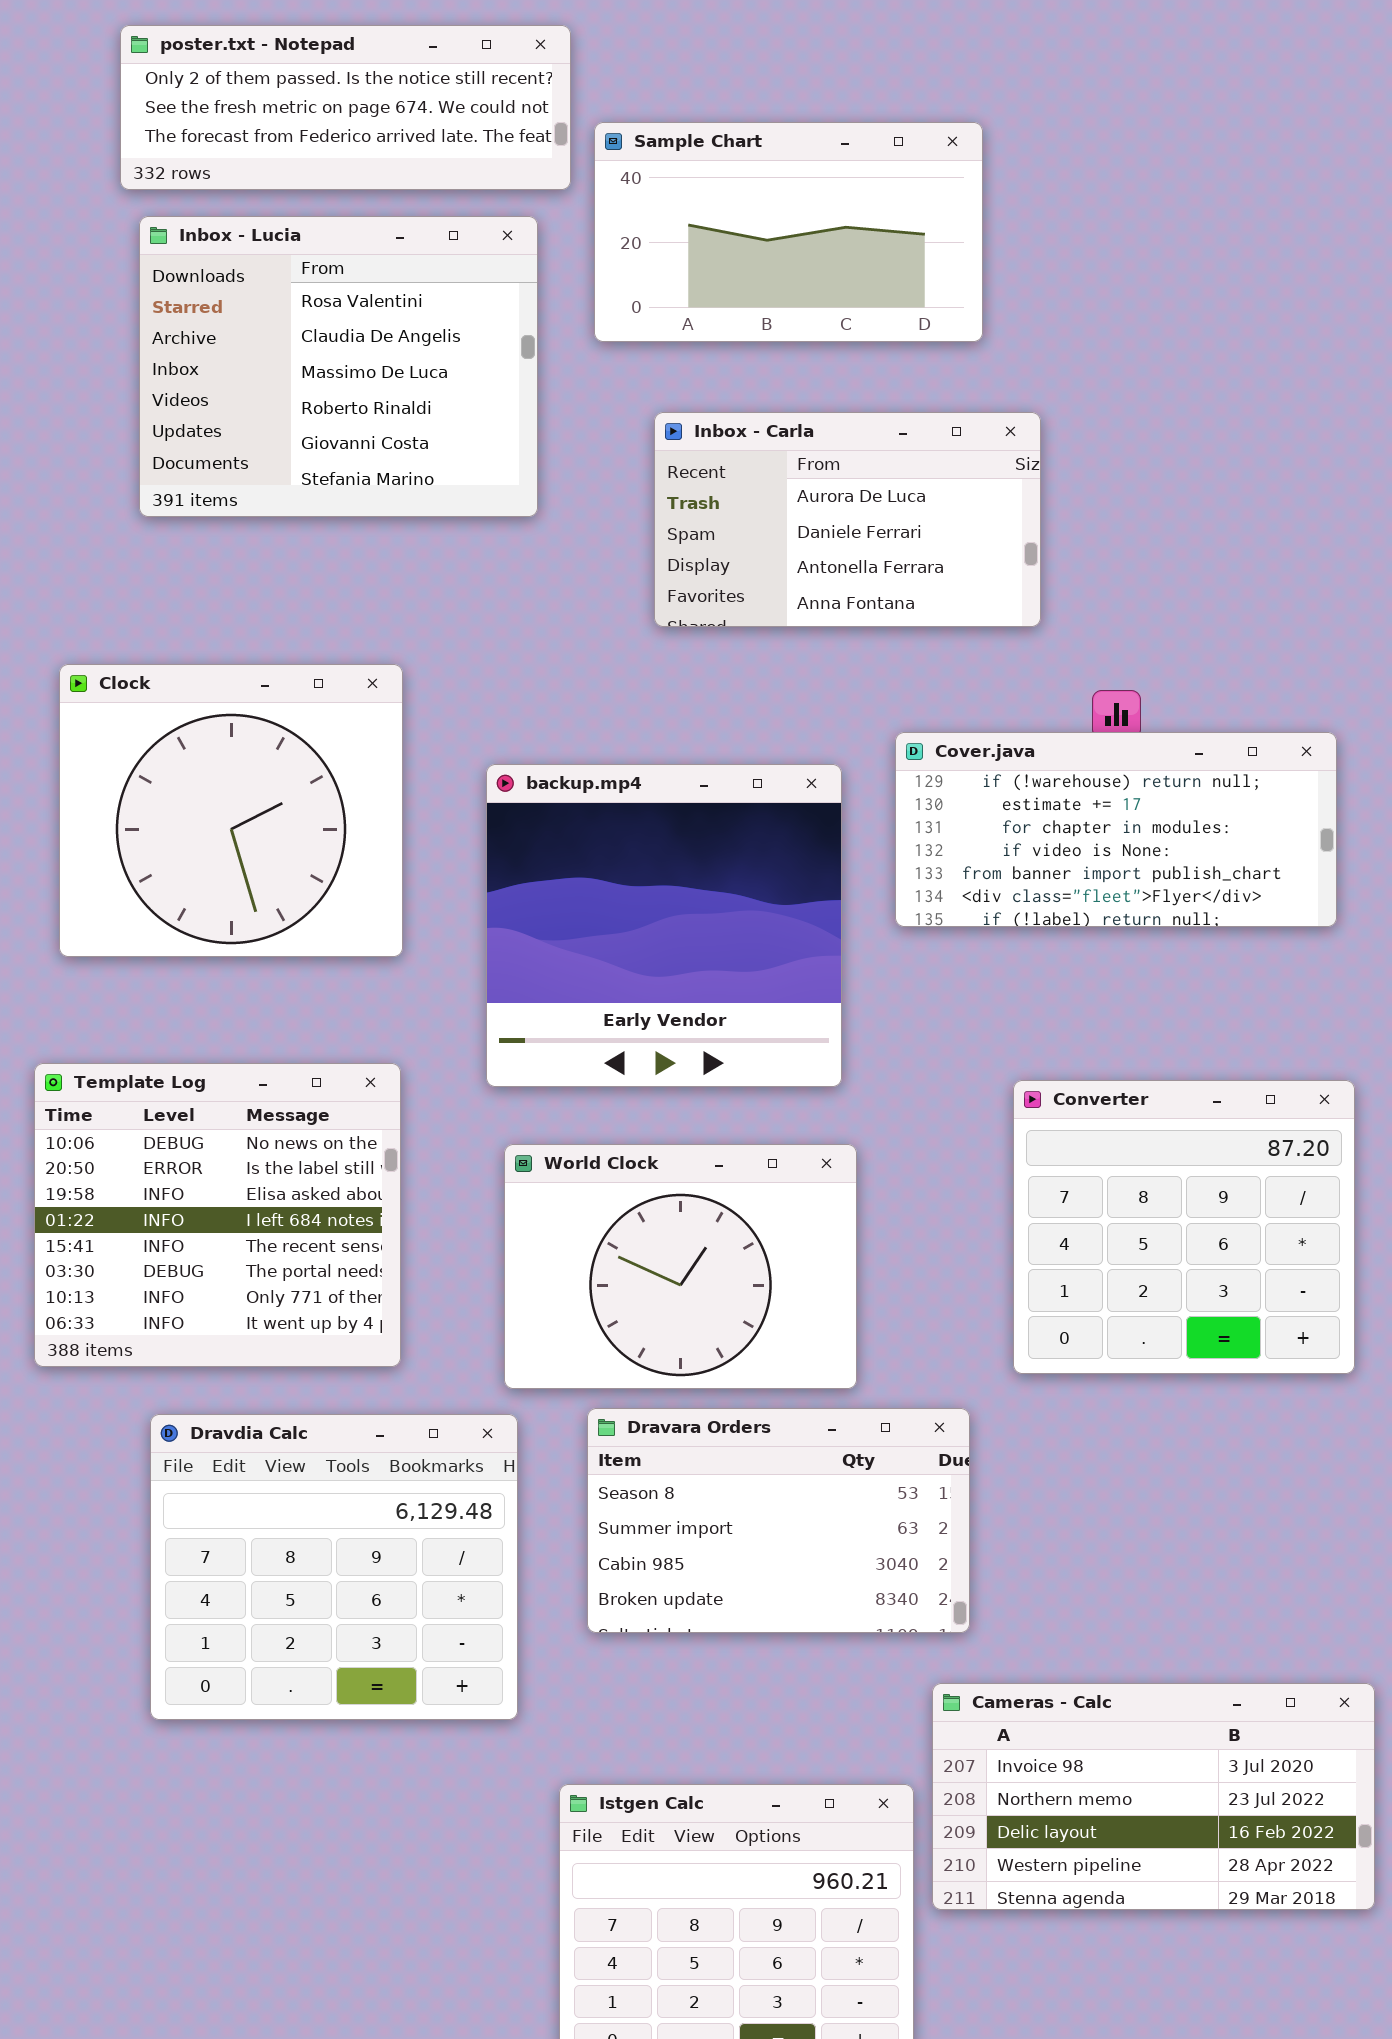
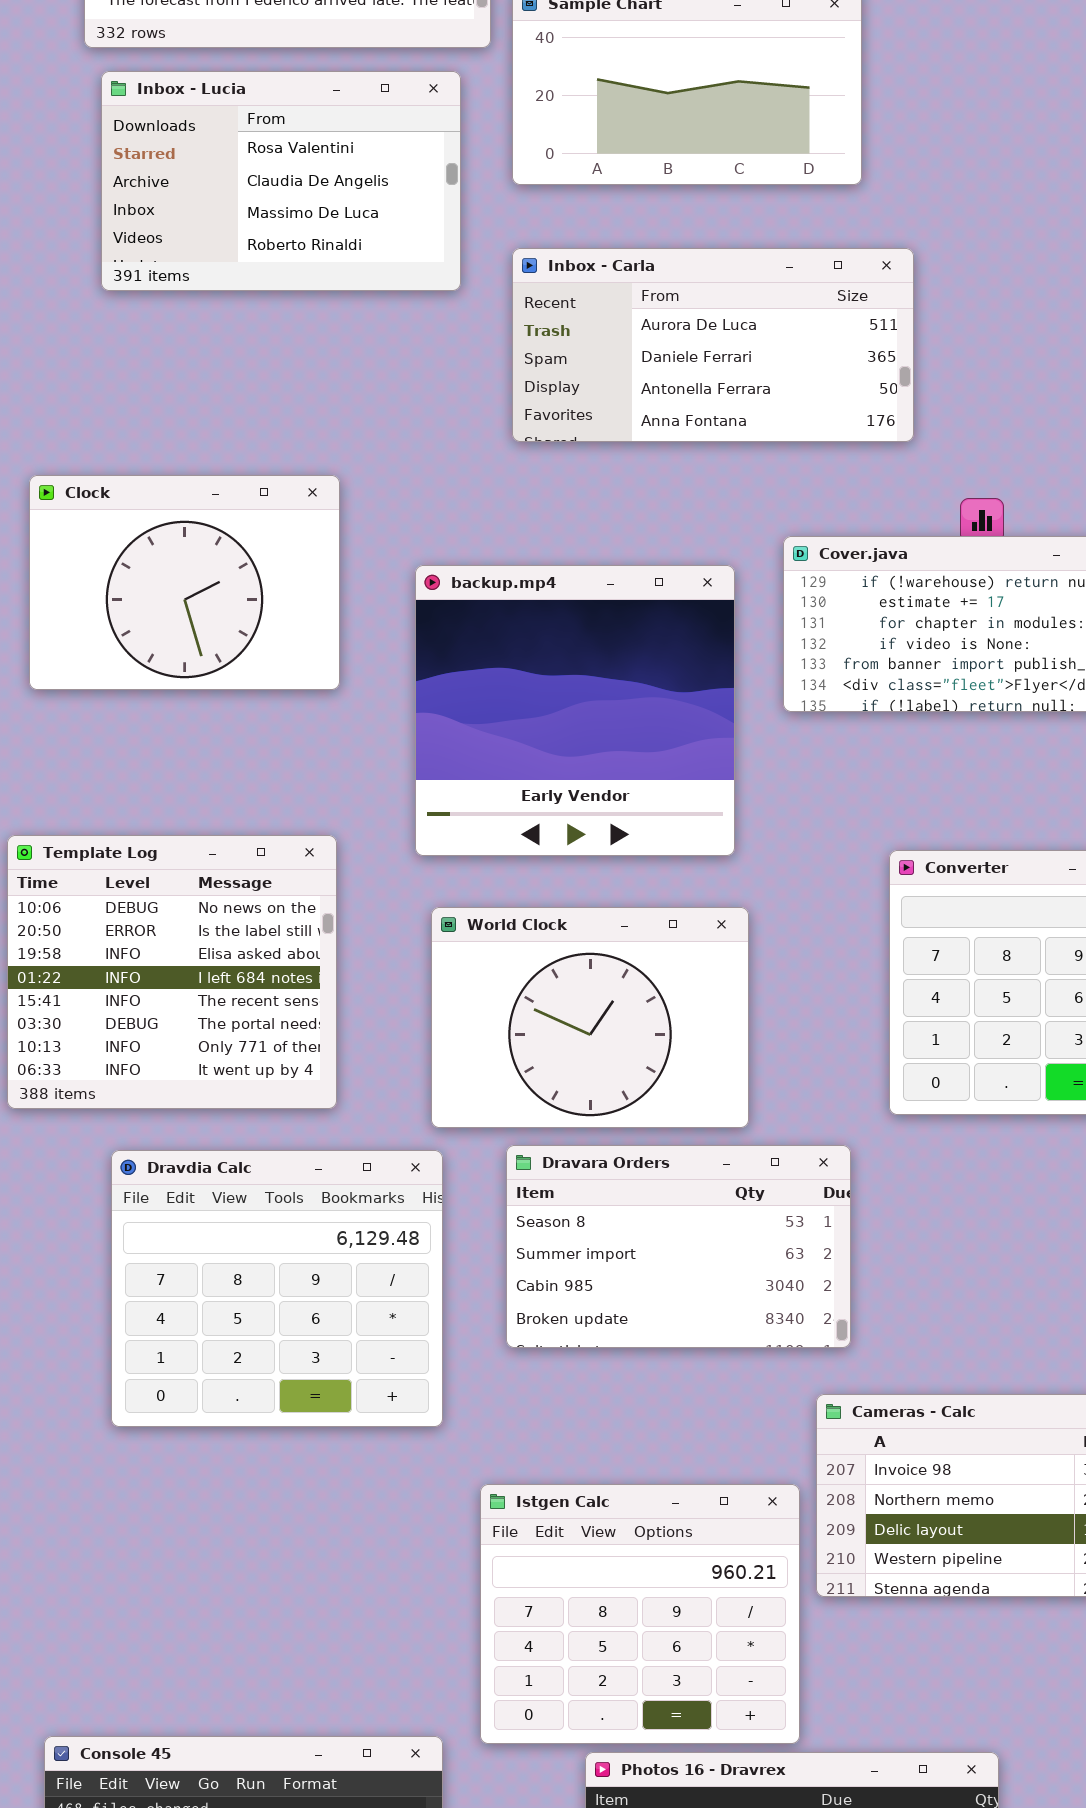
Inbox - Lucia: [139,216,538,517] -> [101,71,461,291], resized
Inbox - Carla: [654,412,1041,627] -> [512,248,914,442], resized
Clock: [59,664,403,957] -> [29,475,340,690], resized

